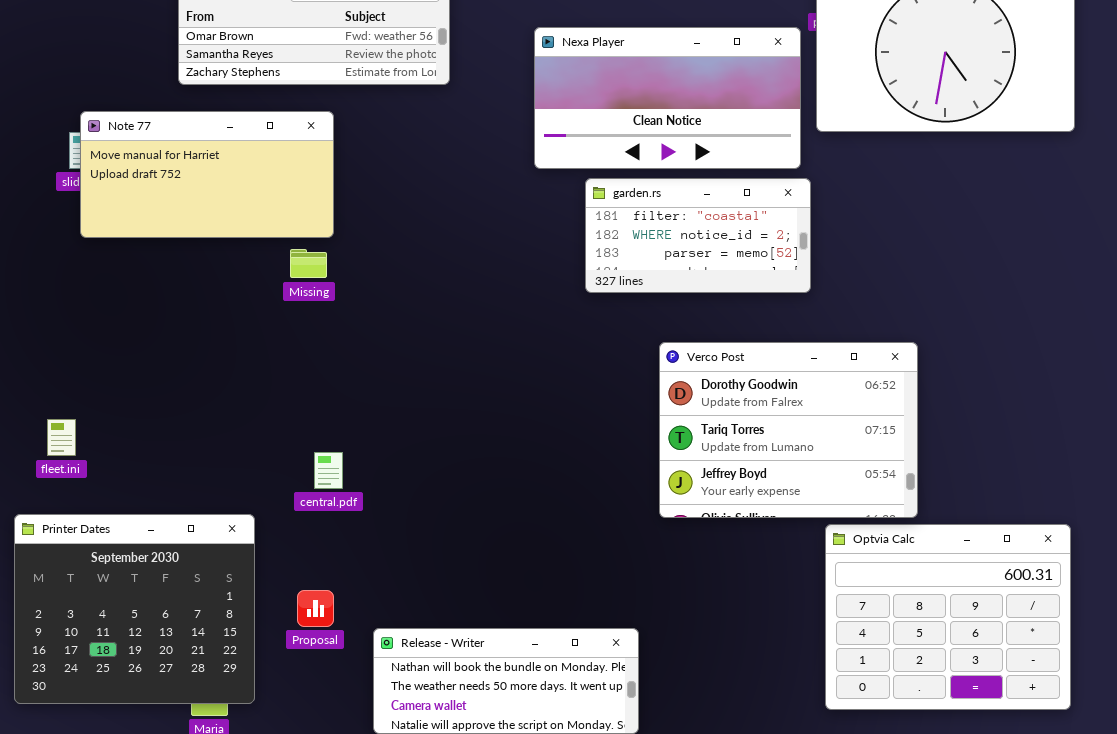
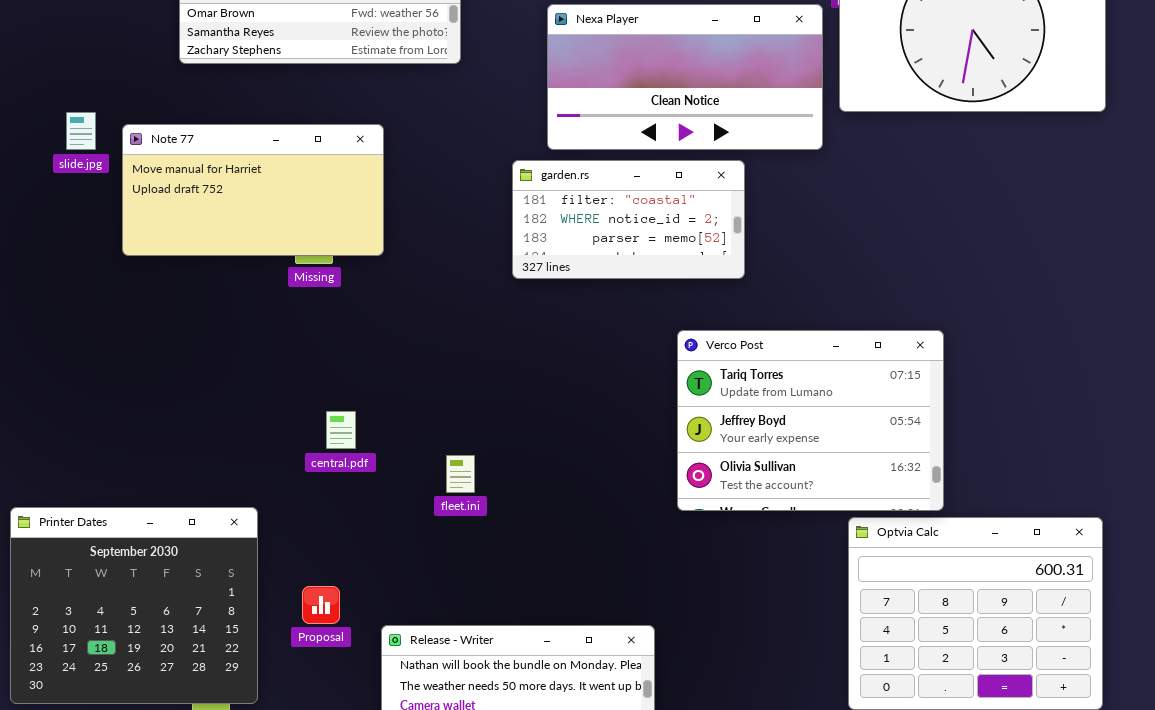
Note 77: [80,111,334,238] -> [122,124,384,256], moved
garden.rs: [585,178,811,293] -> [512,160,745,279], moved
Verco Post: [659,342,918,518] -> [677,330,944,511], scrolled down 1 row
fleet.ini: [47,419,76,456] -> [446,455,475,493], moved
central.pdf: [314,452,343,489] -> [326,411,356,449], moved

